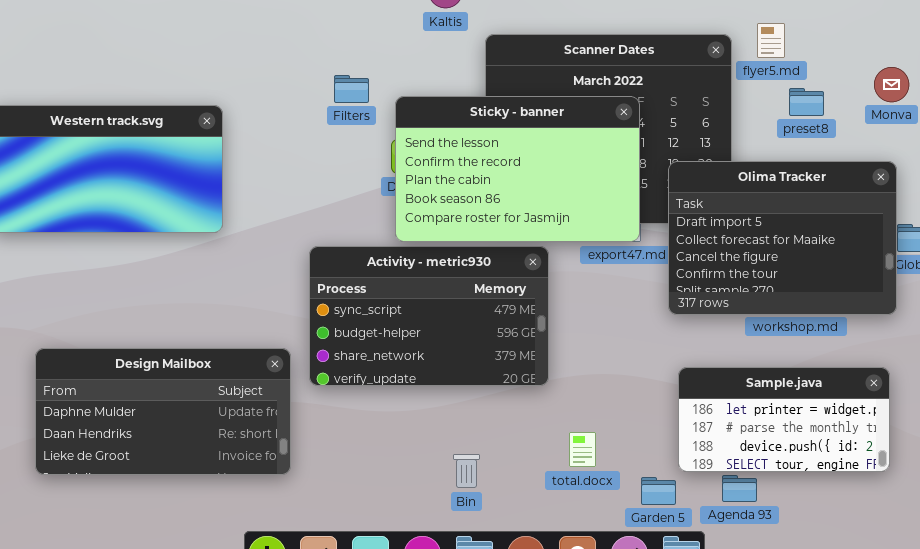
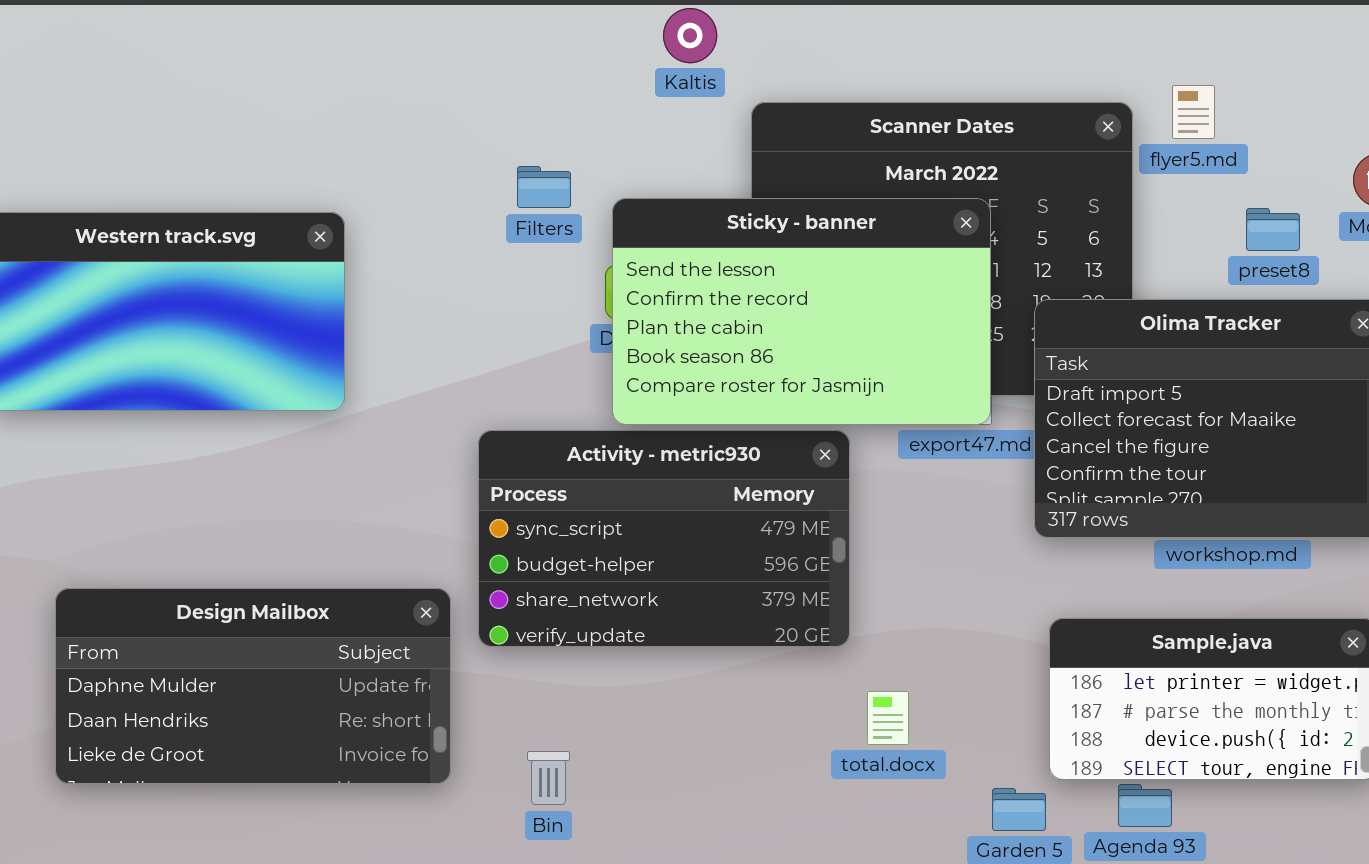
preset8: [789,88,824,116] -> [1246,208,1300,251], moved
total.docx: [569,432,596,467] -> [867,691,909,745], moved
Bin: [453,454,480,488] -> [527,751,570,805], moved

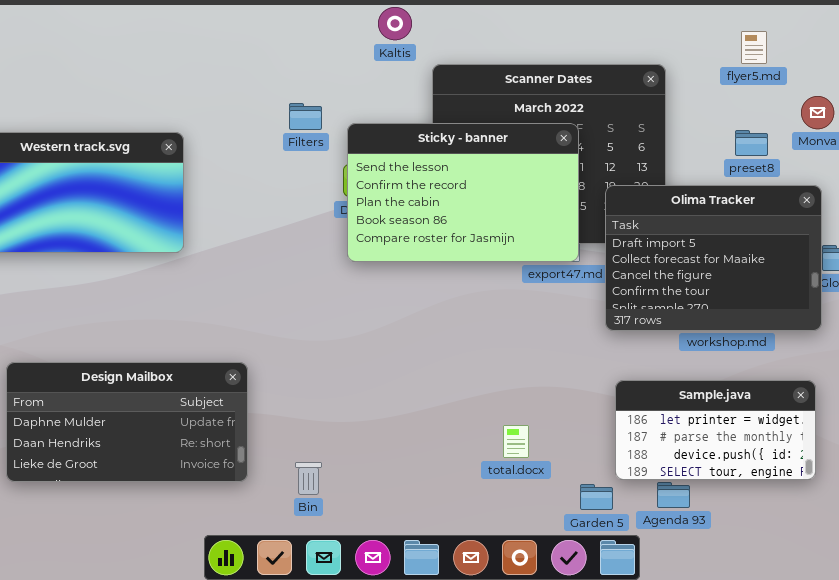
flyer5.md: [1172,85,1215,139] -> [741,31,767,64], moved
Activity - metric930: [478,430,850,647] -> none, closed

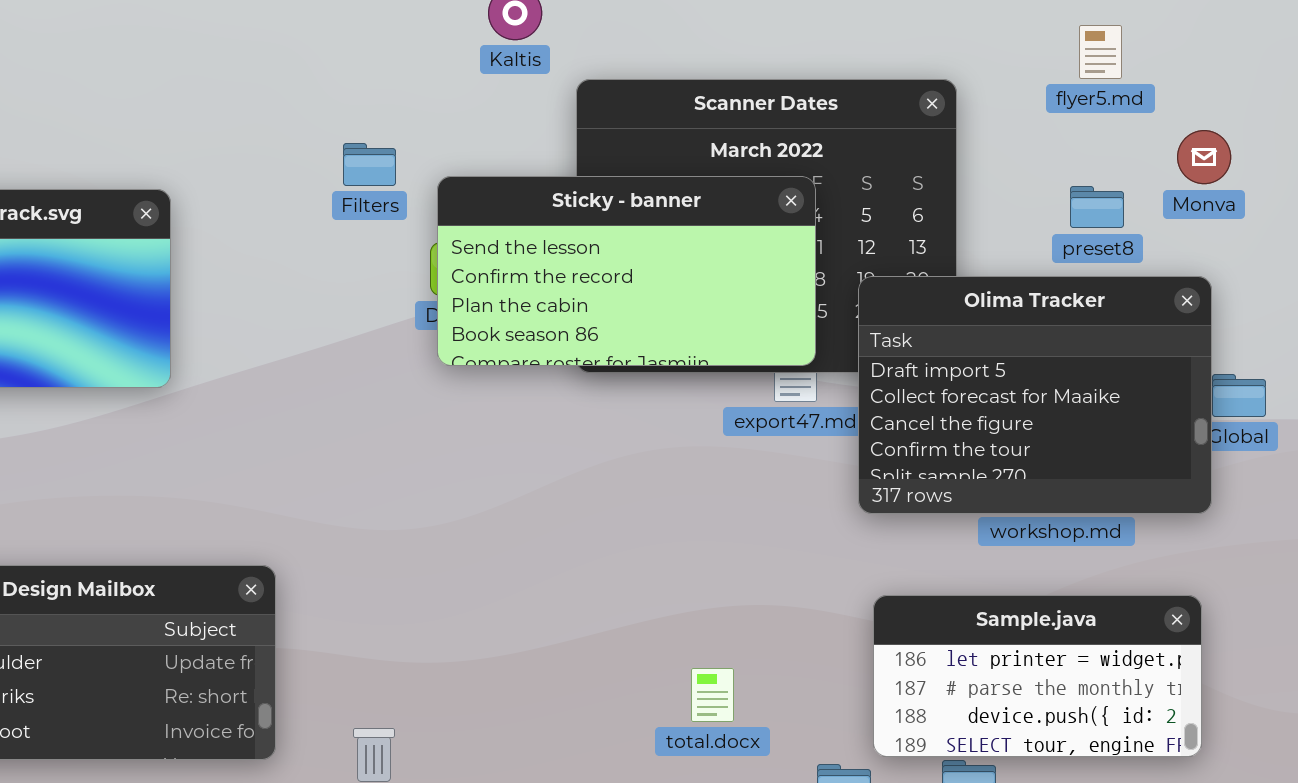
Sticky - banner: [347,123,579,262] -> [437,176,816,366], resized

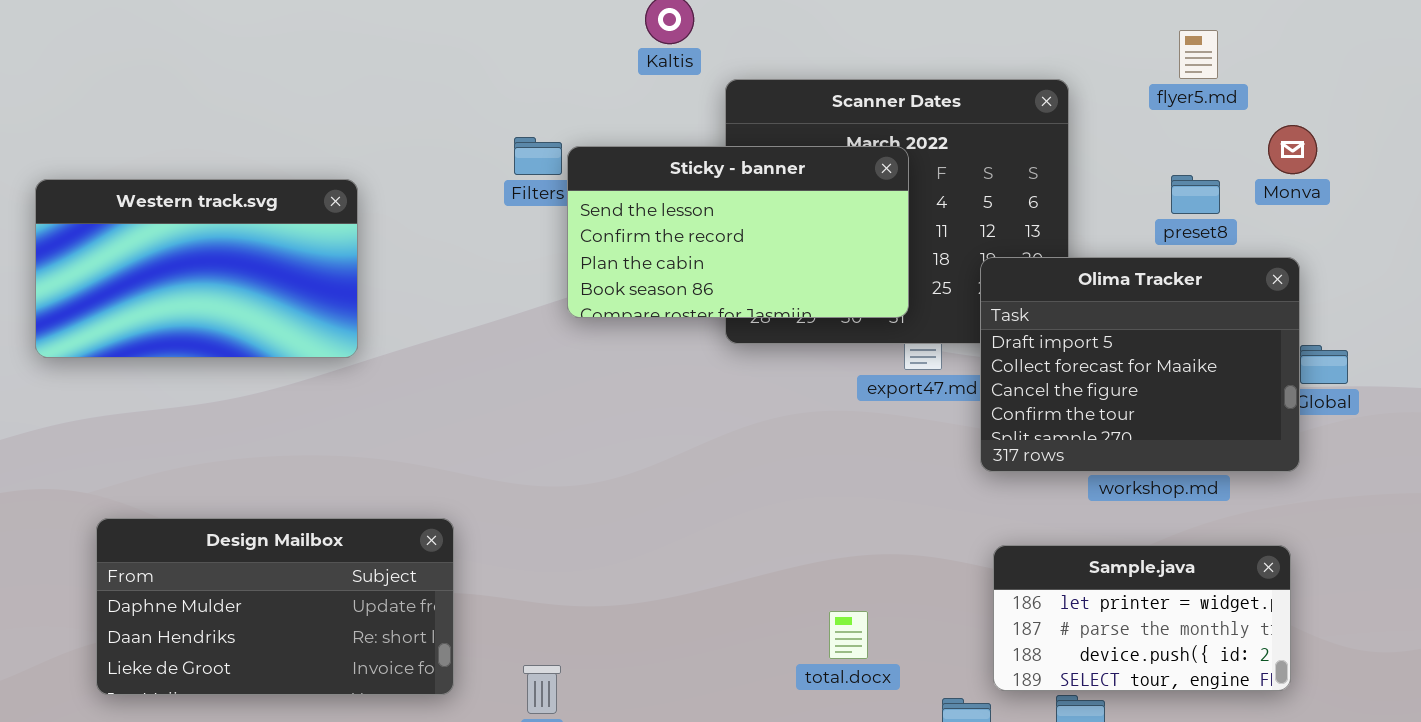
Sticky - banner: [437,176,816,366] -> [567,146,909,318], moved

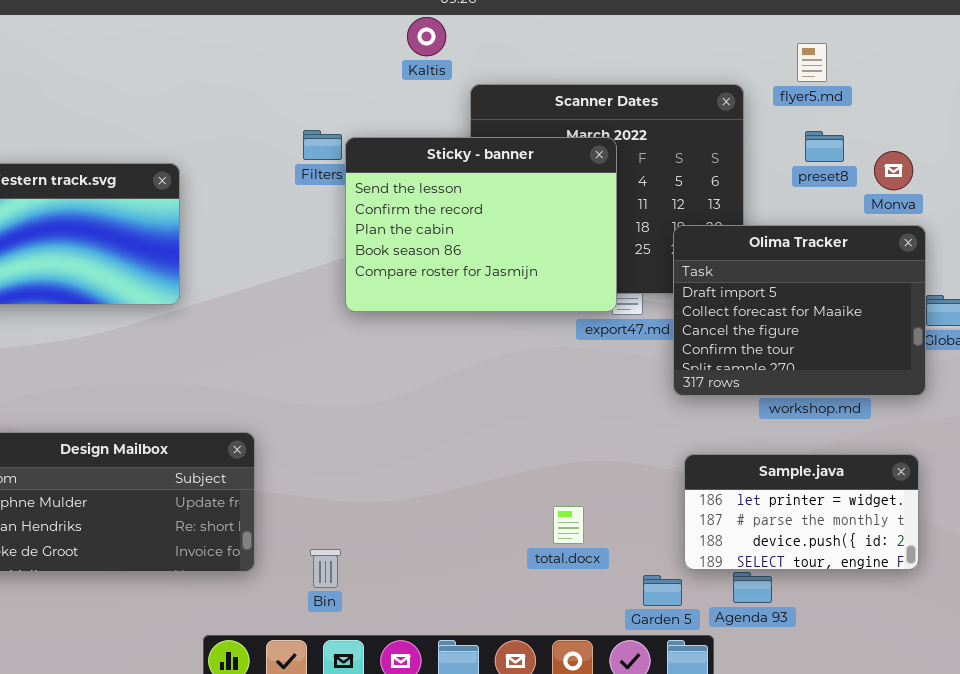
flyer5.md: [1179,30,1218,79] -> [797,43,827,82], moved
Monva: [1268,125,1317,174] -> [874,151,913,190], moved
Sticky - banner: [567,146,909,318] -> [345,137,617,312], resized
preset8: [1171,175,1220,214] -> [805,131,844,162], moved

